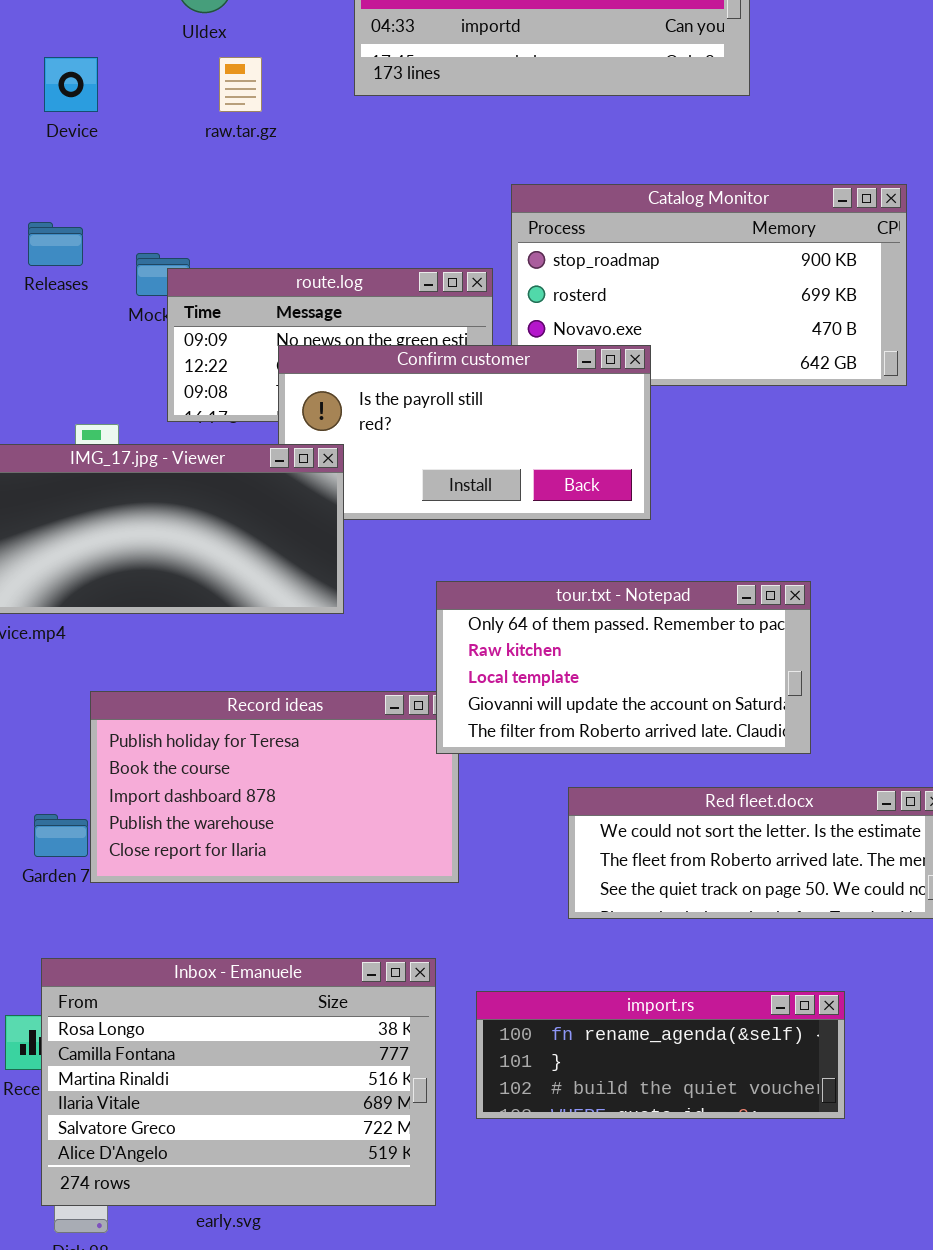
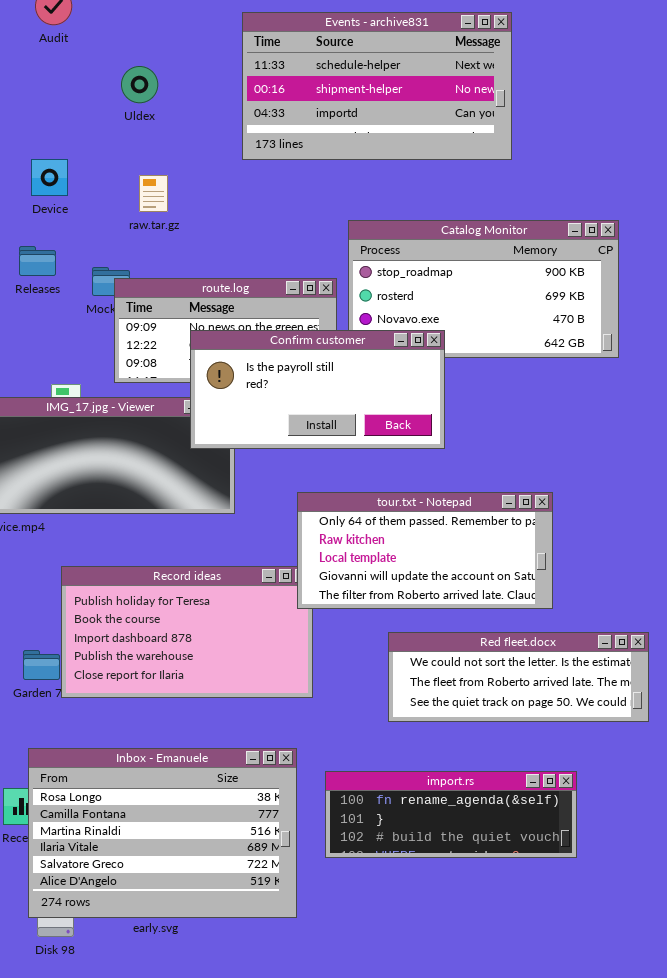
Device: [44,57,98,112] -> [31,159,68,196], moved
raw.tar.gz: [219,57,262,112] -> [139,175,168,212], moved
Confirm customer: [278,345,651,520] -> [190,330,445,449], raised

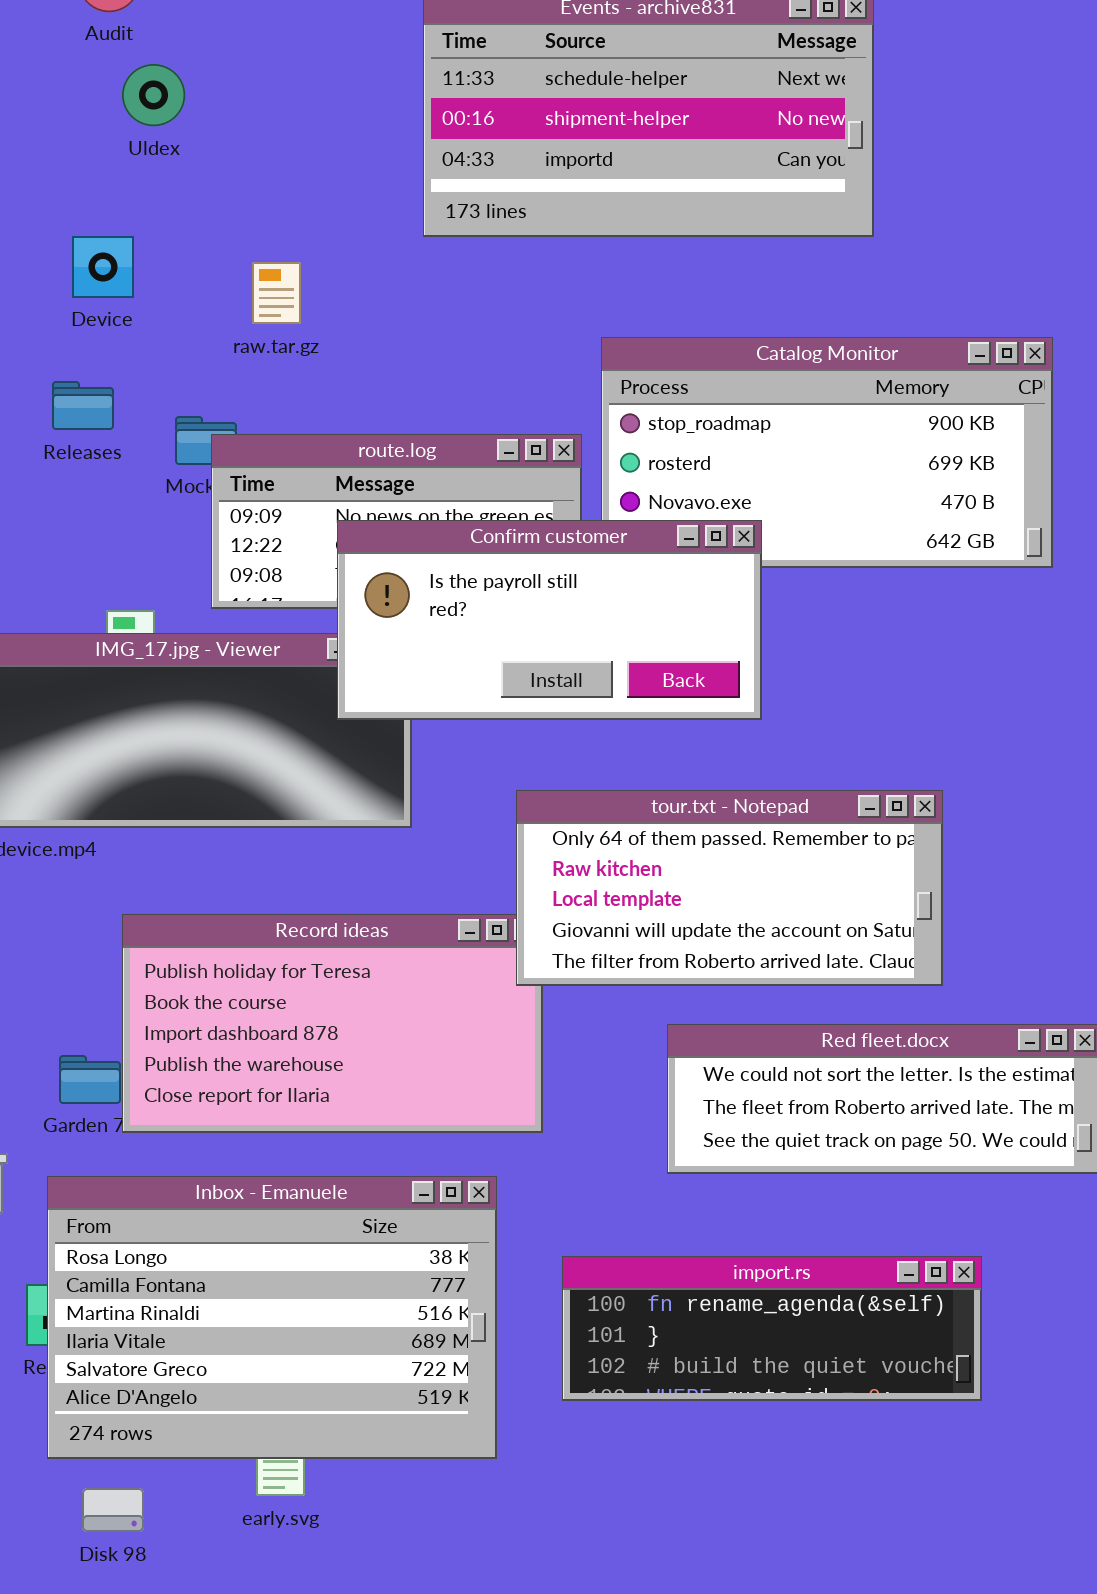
Uldex: [121,66,158,103] -> [122,64,185,126], moved
Inbox - Emanuele: [28,748,297,918] -> [47,1176,497,1459], moved

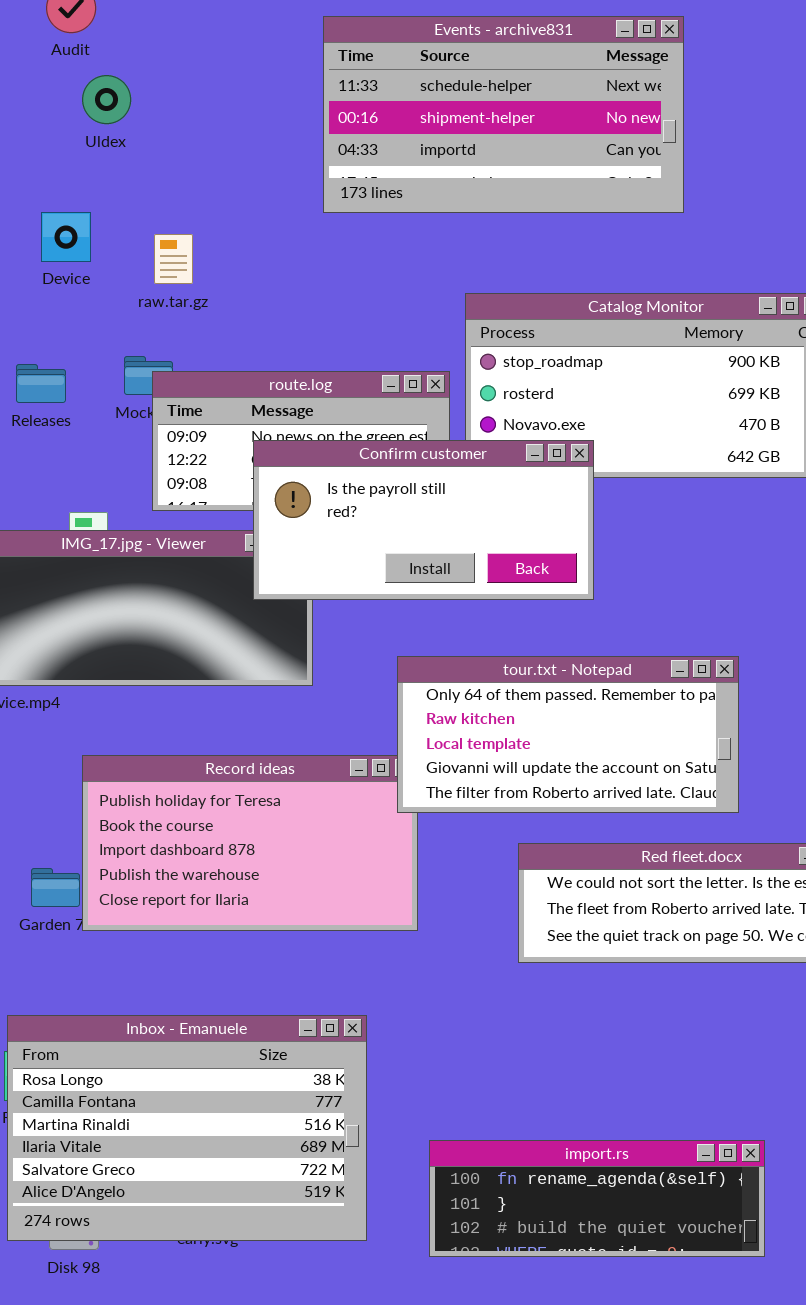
raw.tar.gz: [252,262,301,324] -> [154,234,193,284], moved
Releases: [52,381,114,430] -> [16,364,66,403], moved
Inbox - Emanuele: [47,1176,497,1459] -> [7,1015,367,1241], moved
import.rs: [562,1256,982,1401] -> [429,1140,765,1257], moved

